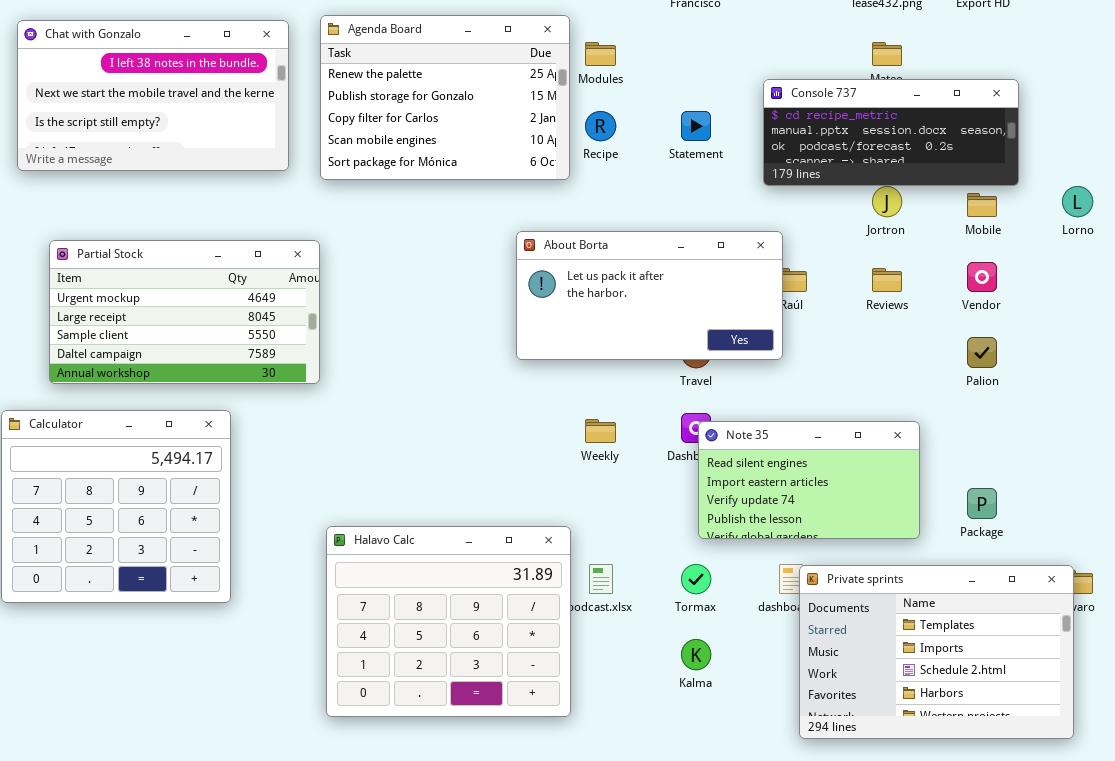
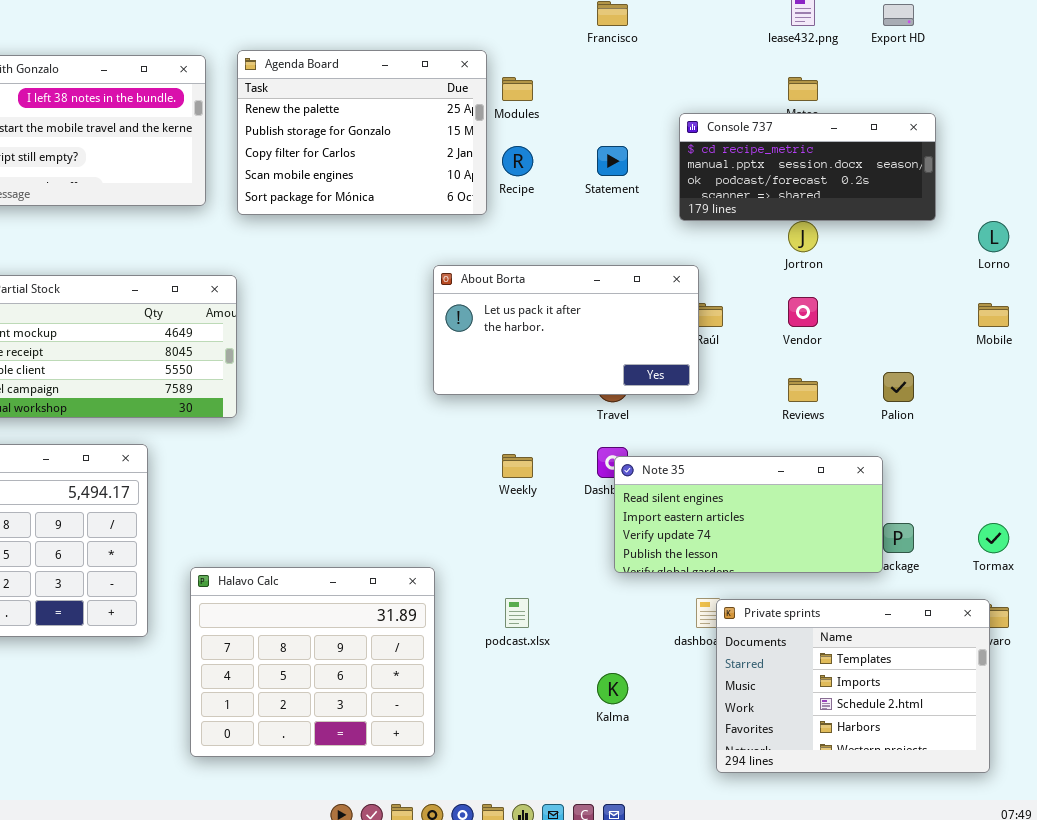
Mobile: [967,193,997,217] -> [978,303,1009,327], moved
Vendor: [967,262,997,292] -> [788,297,818,327], moved
Reviews: [872,268,902,292] -> [788,378,818,402], moved
Note 35: [698,421,920,539] -> [614,456,883,573], resized
Halavo Calc: [326,526,571,717] -> [190,567,435,757], moved
Tormax: [681,564,711,594] -> [978,523,1009,553], moved

